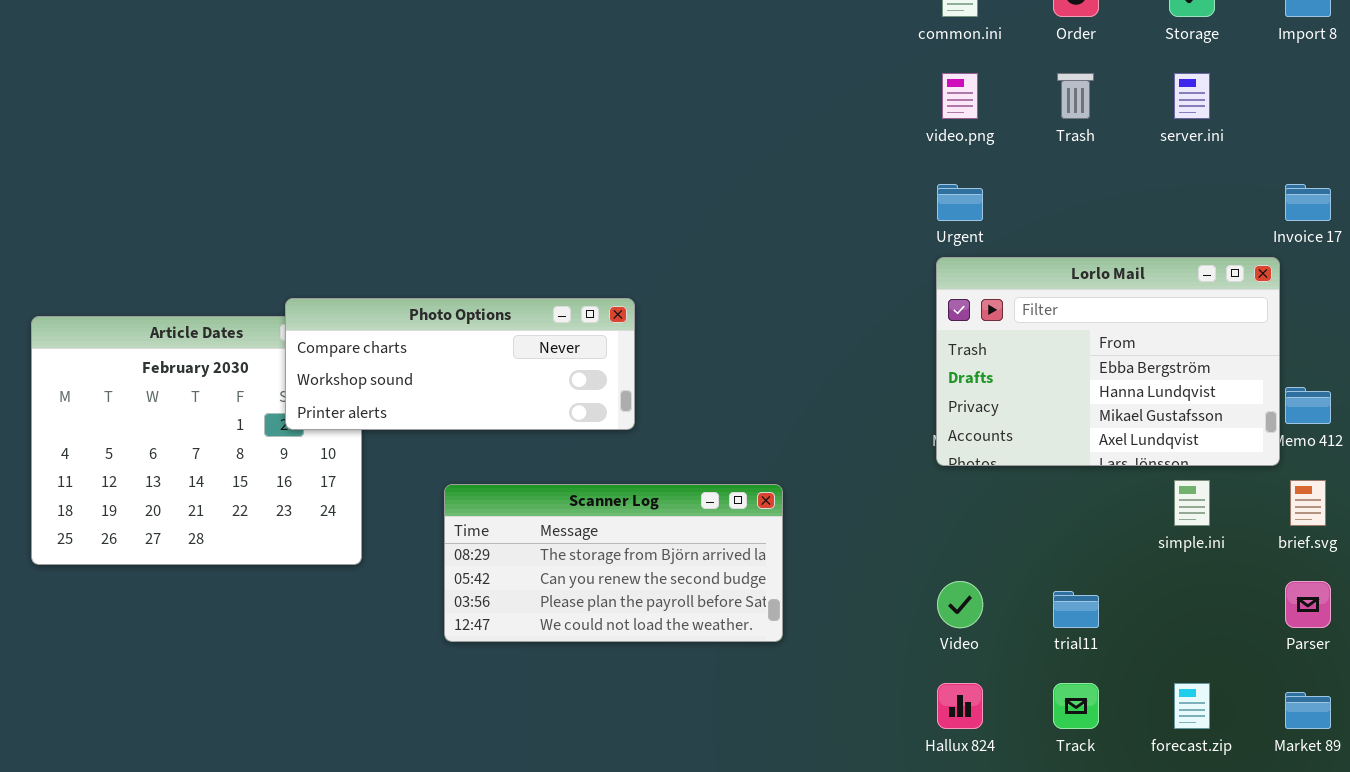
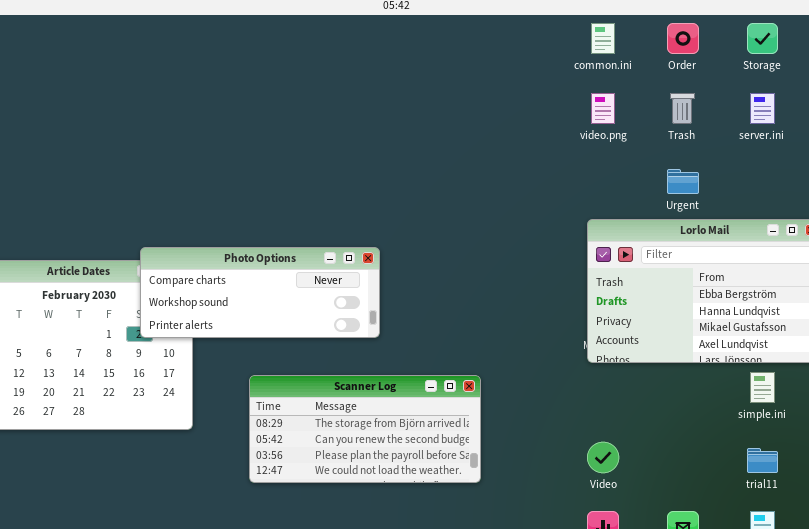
Urgent: [937,184,983,221] -> [667,169,699,194], moved
trial11: [1053,591,1099,628] -> [747,448,778,473], moved

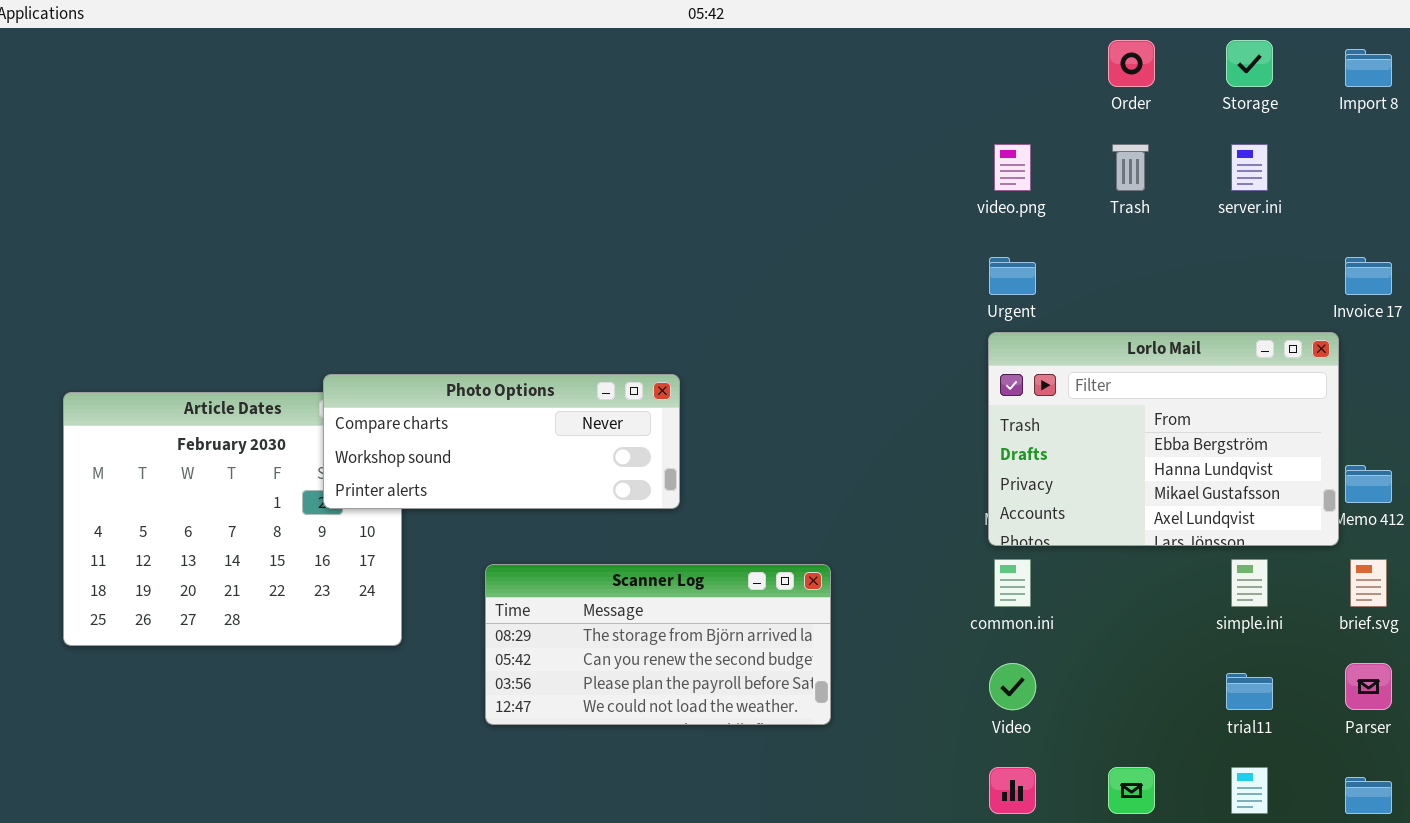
common.ini: [591,23,615,54] -> [994,559,1031,607], moved
Urgent: [667,169,699,194] -> [989,257,1036,295], moved

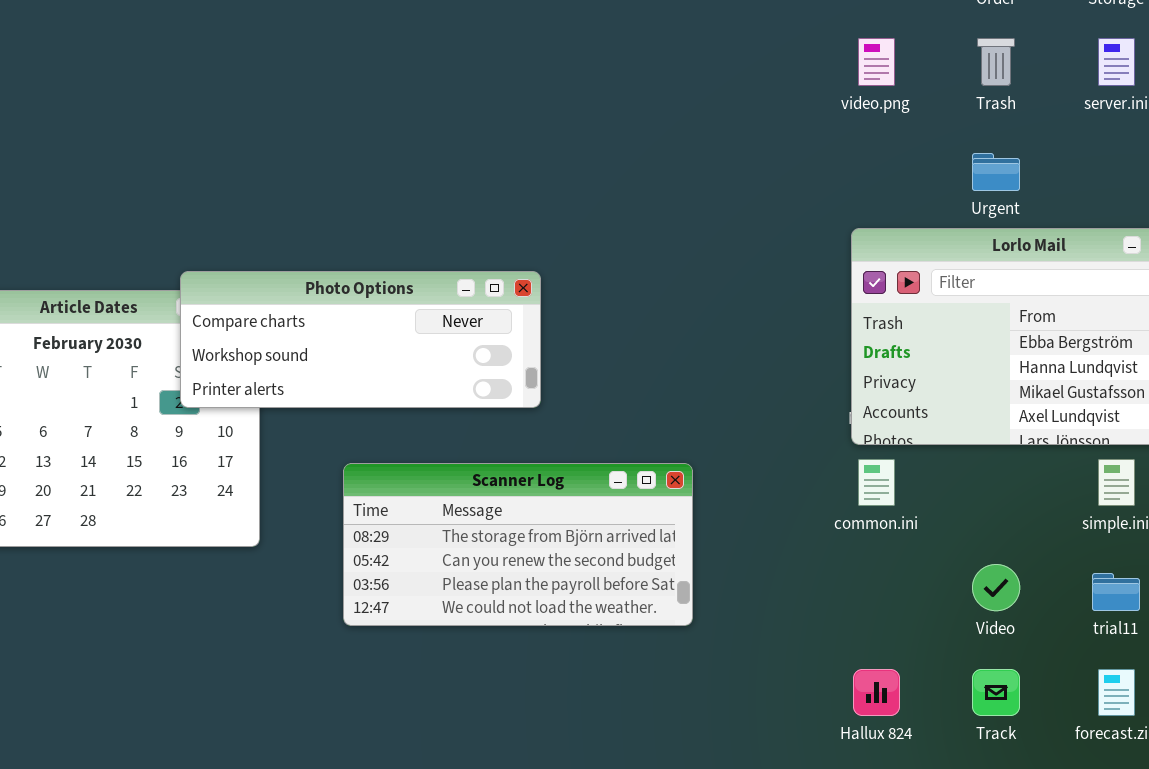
Urgent: [989,257,1036,295] -> [972,153,1020,191], moved
Video: [989,663,1036,710] -> [972,564,1020,611], moved

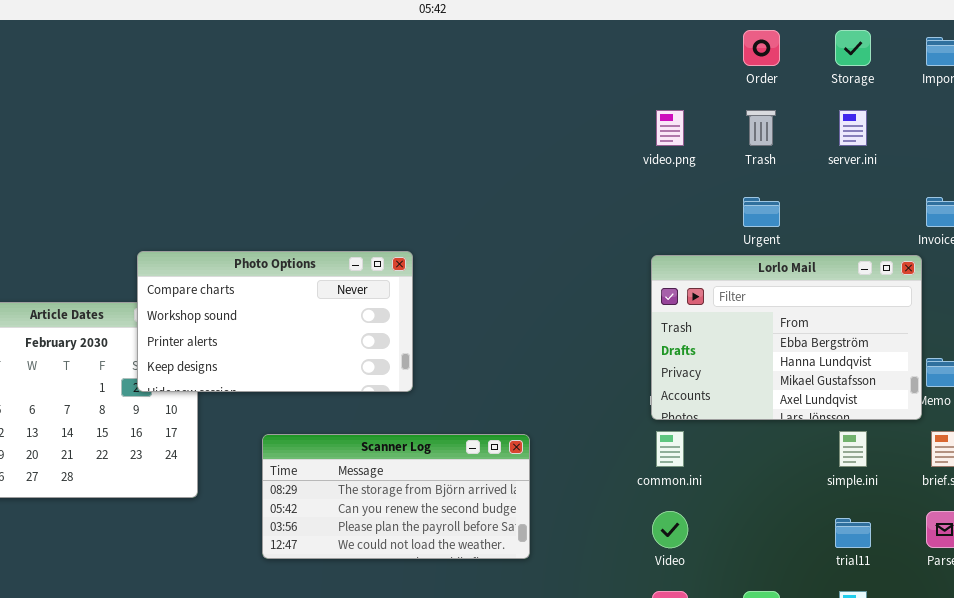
Photo Options: [180,271,541,408] -> [137,251,413,392], resized
Video: [972,564,1020,611] -> [652,511,688,548], moved

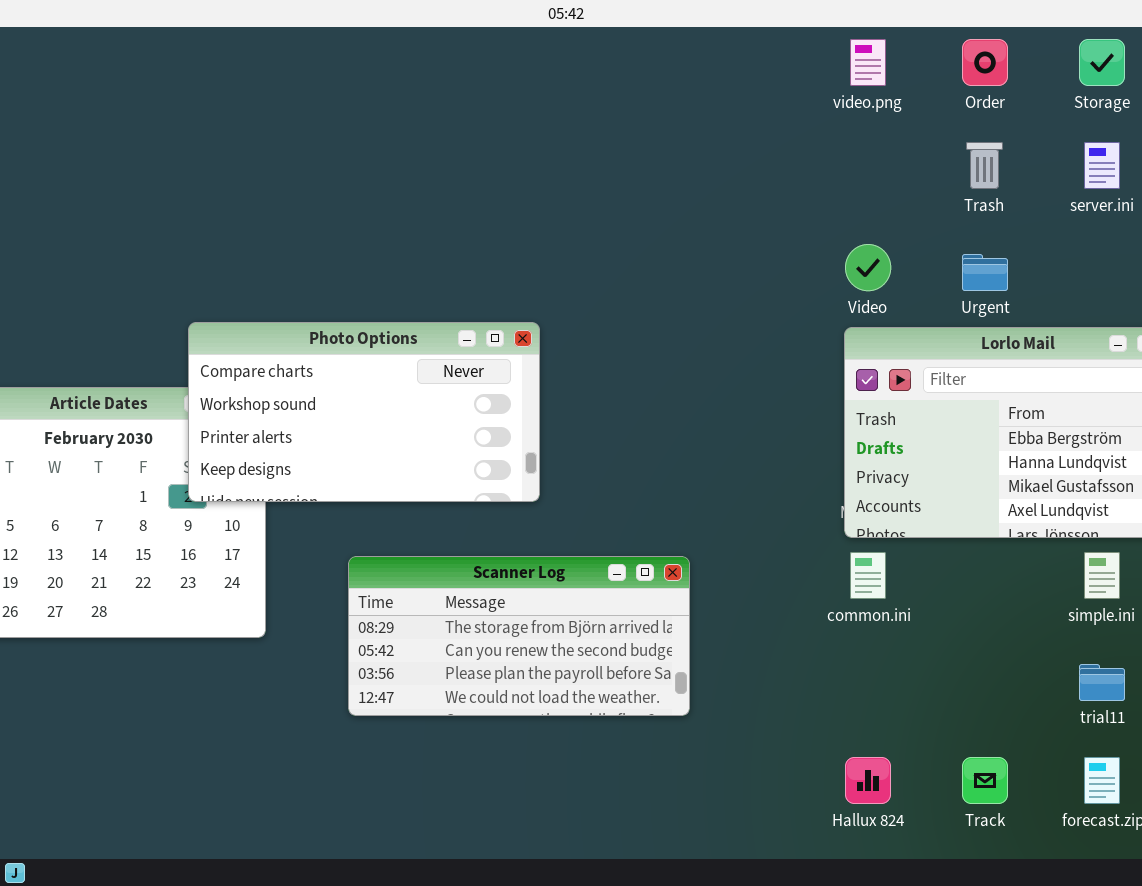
video.png: [656,110,684,146] -> [850,39,886,86], moved
Video: [652,511,688,548] -> [845,244,891,291], moved

